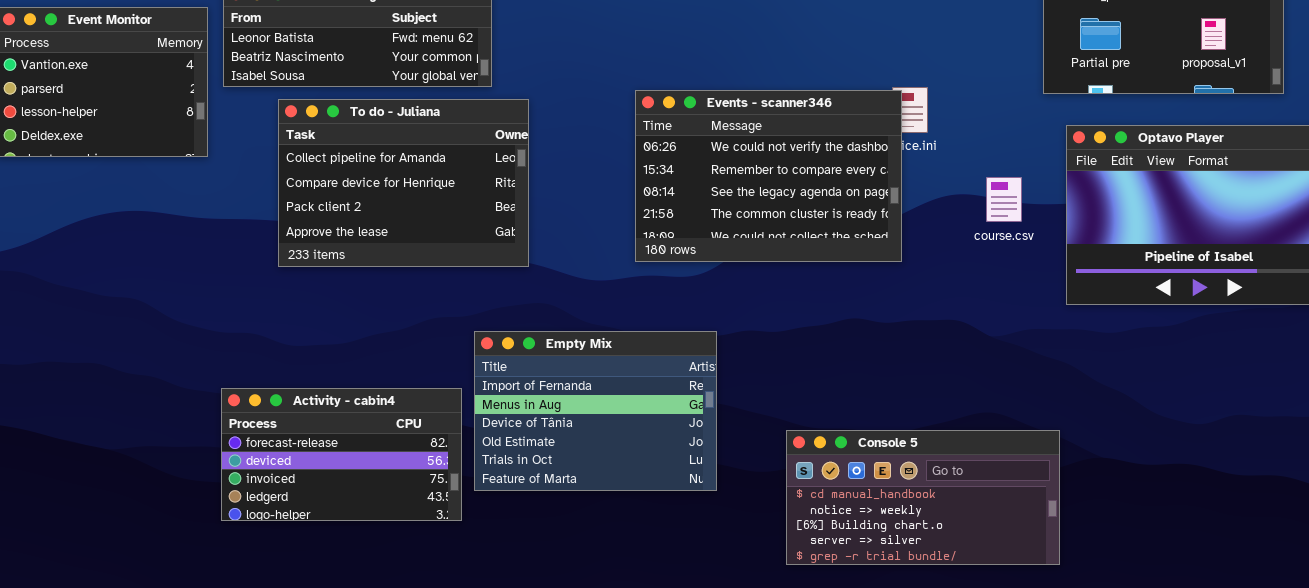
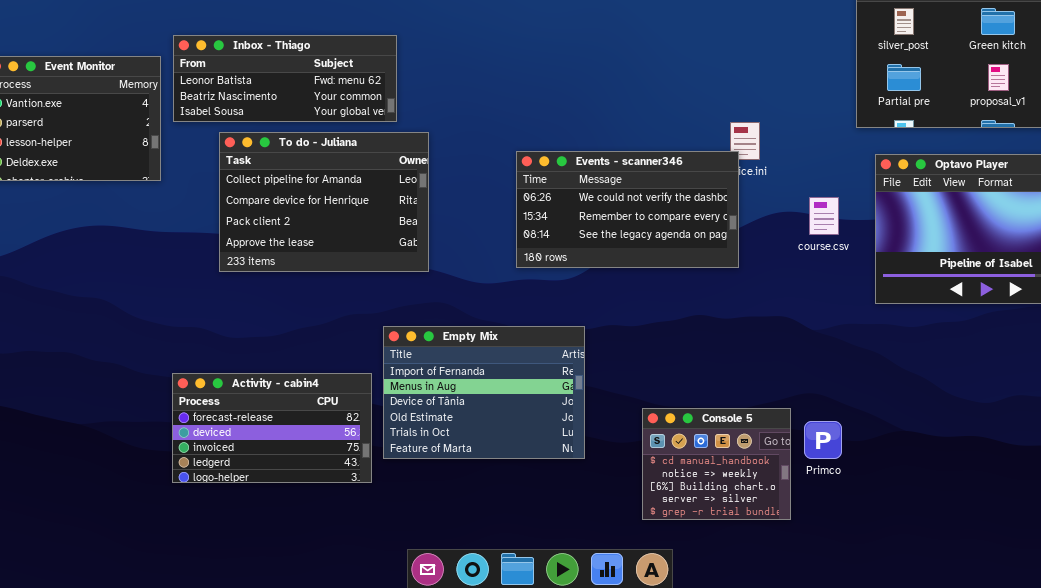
Events - scanner346: [635,90,902,262] -> [516,151,739,268], resized
Console 5: [786,430,1060,565] -> [642,408,791,520], resized

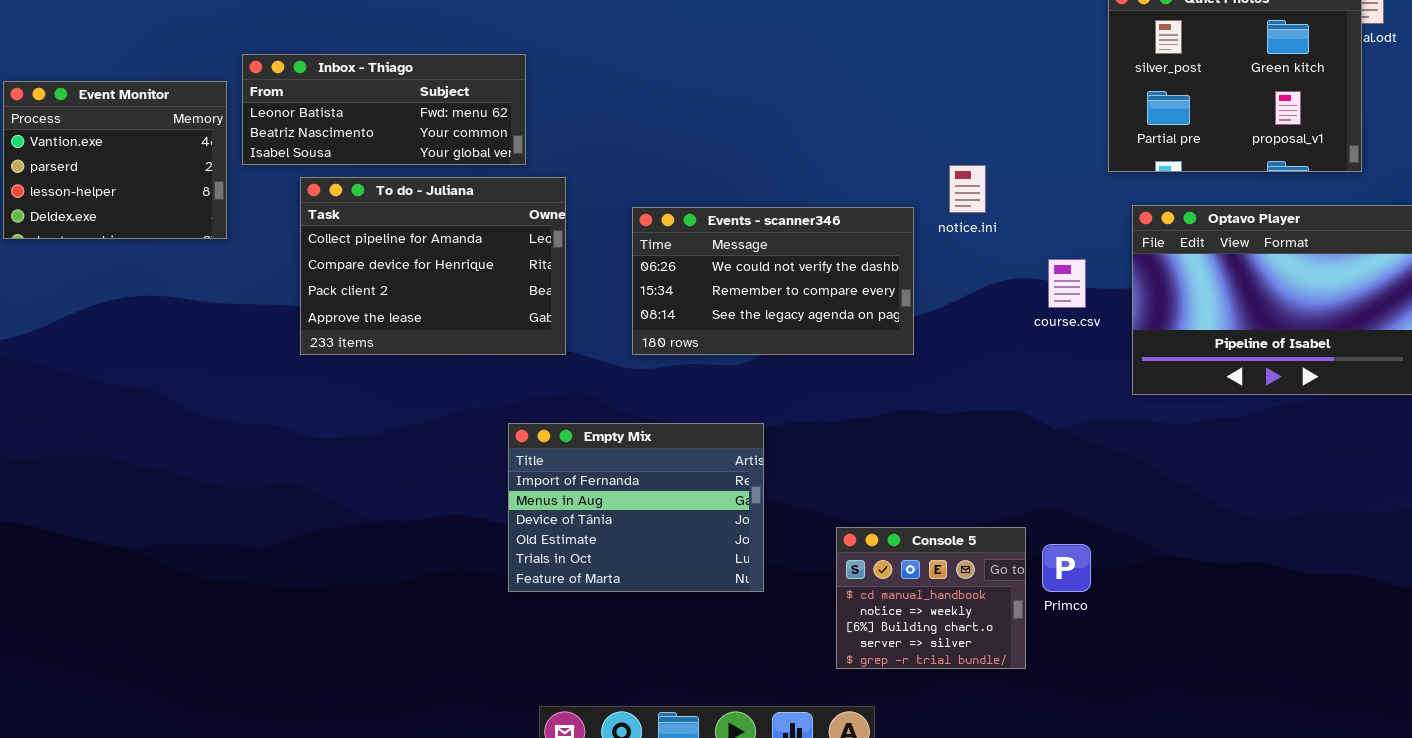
Events - scanner346: [516,151,739,268] -> [632,207,914,355], moved
Activity - cabin4: [172,373,372,483] -> none, closed

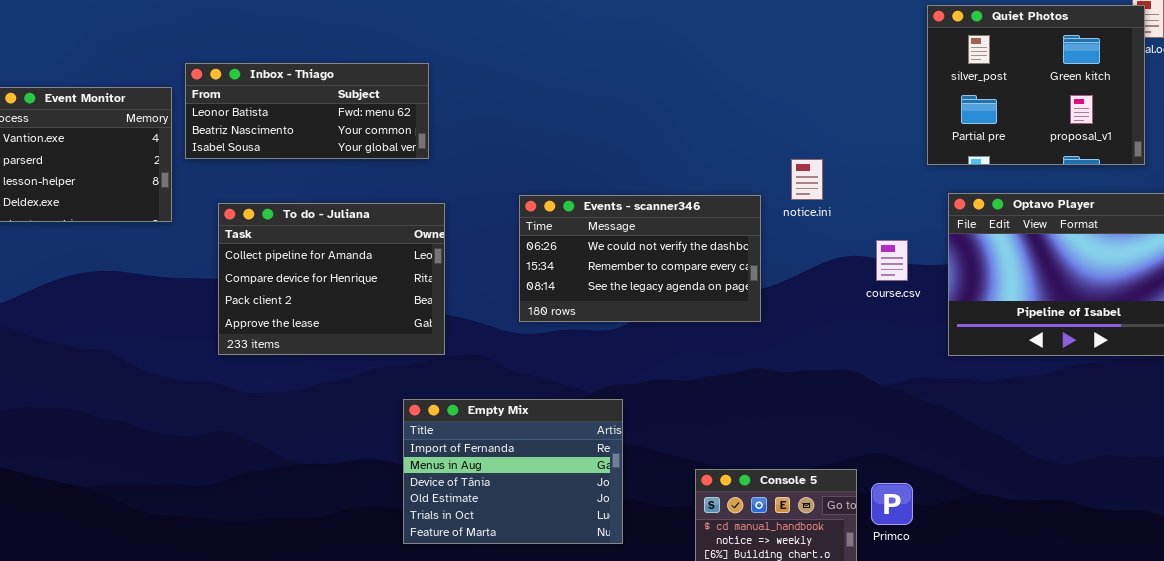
To do - Juliana: [300,177,566,355] -> [218,203,445,355], moved
Empty Mix: [508,423,764,592] -> [403,399,623,544], moved

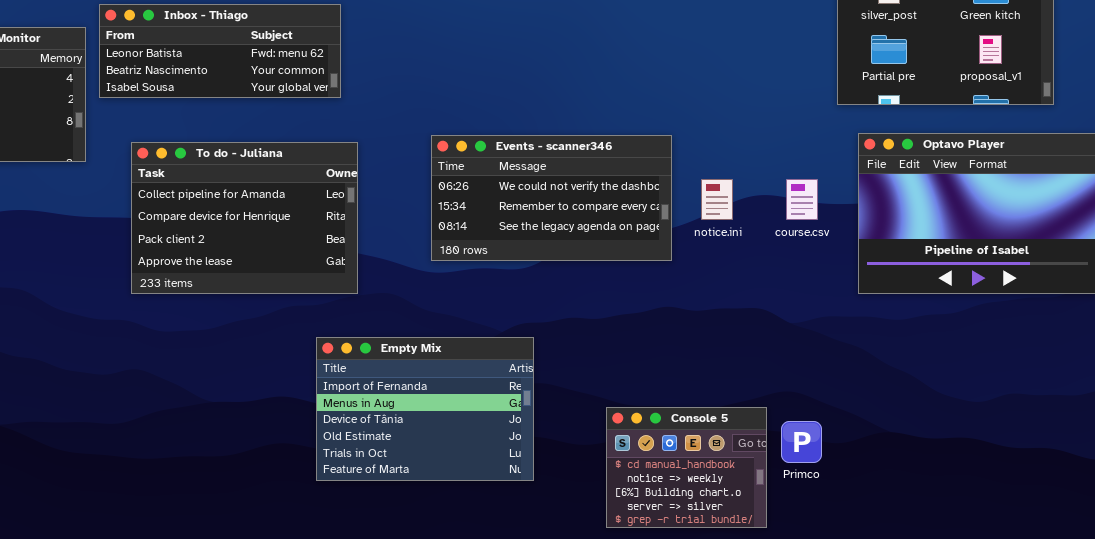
notice.ini: [791,159,823,200] -> [701,179,733,220], moved

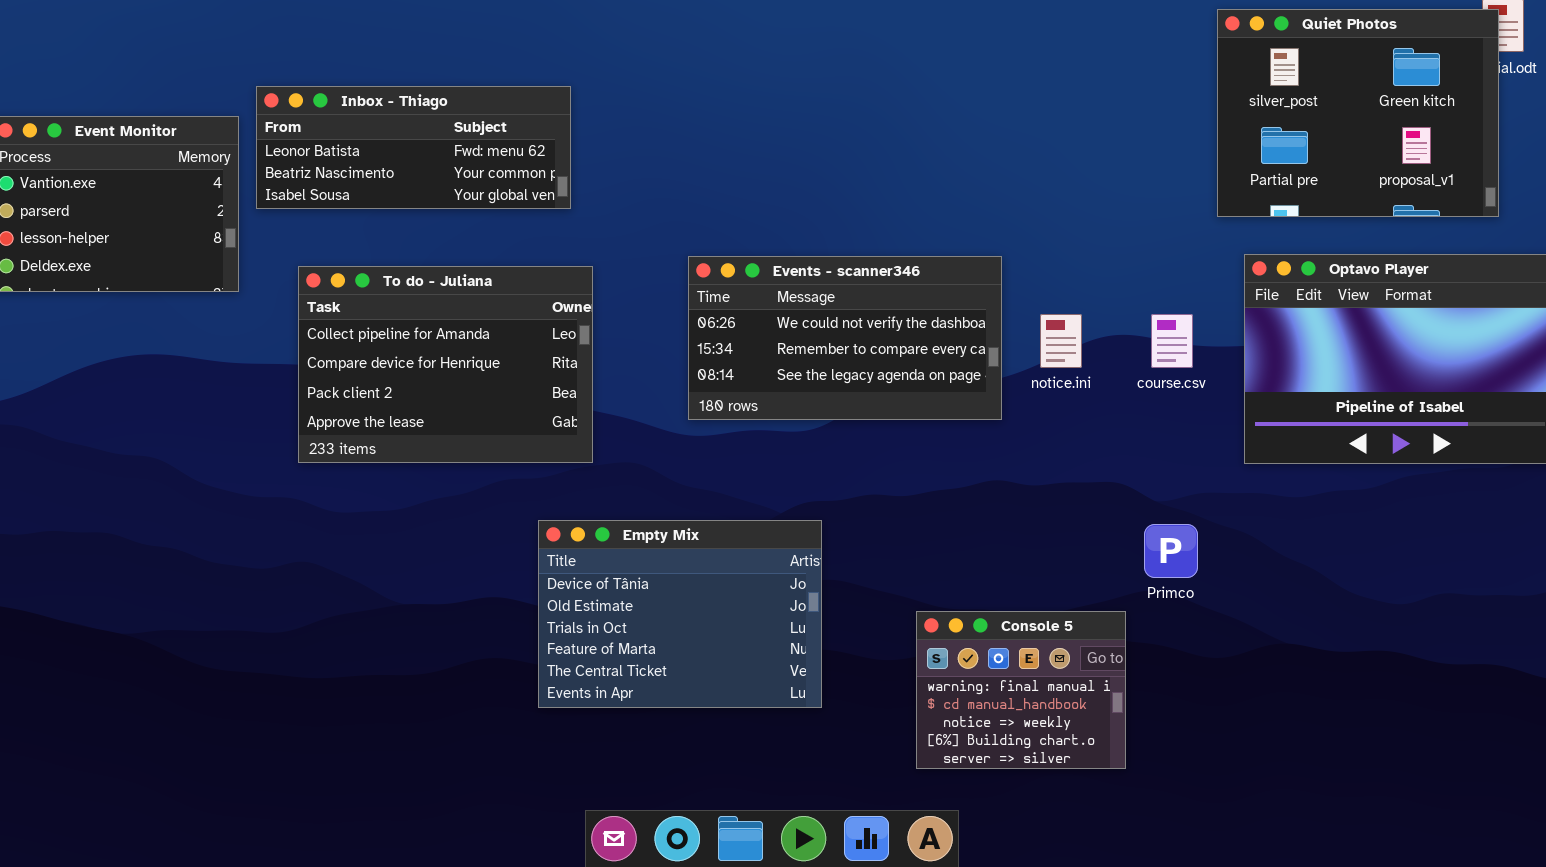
Empty Mix: [316,337,534,481] -> [538,520,822,708], scrolled down 2 rows
Console 5: [606,407,767,528] -> [916,611,1126,769], scrolled up 1 row
Primco: [781,421,822,463] -> [1144,524,1198,578], moved

